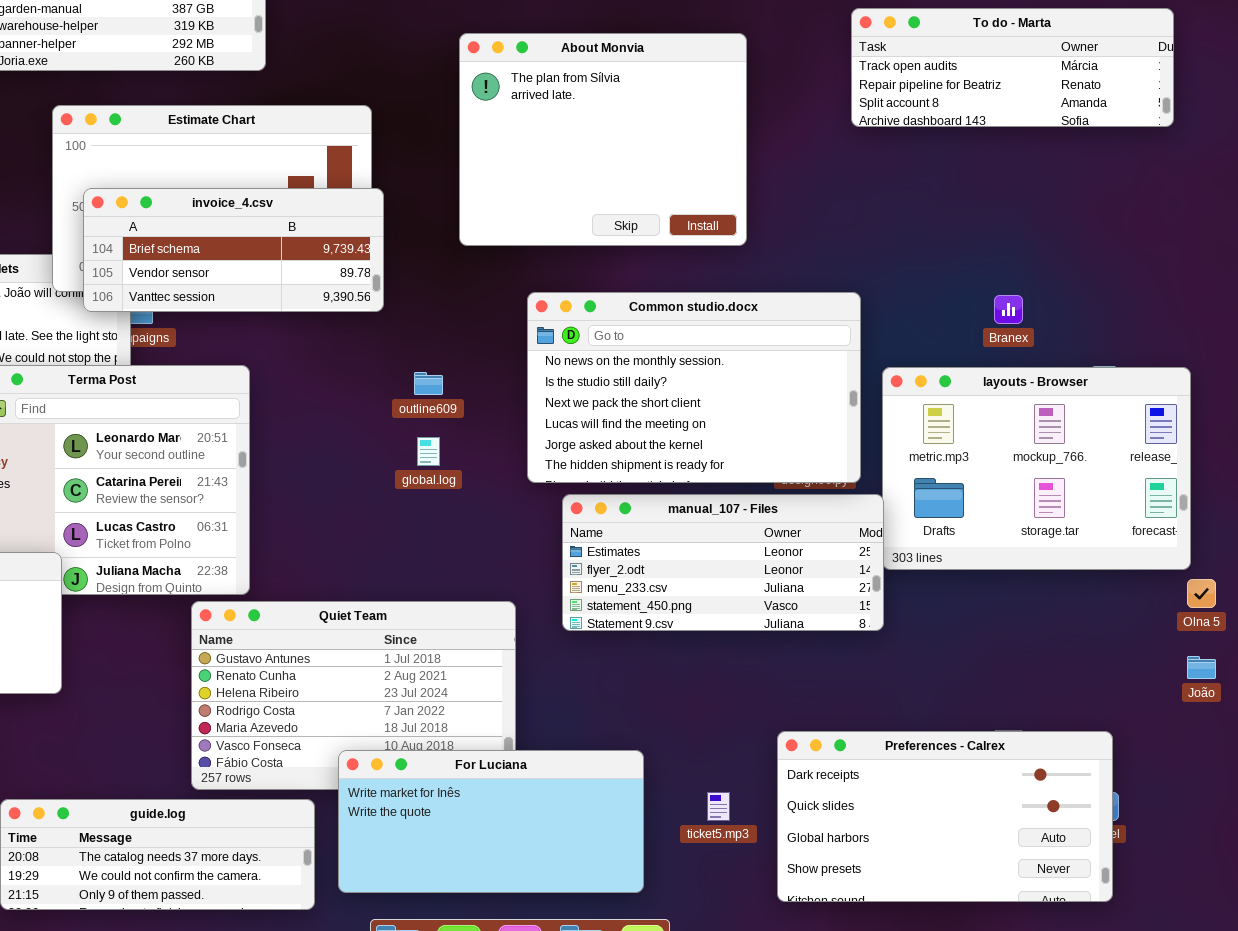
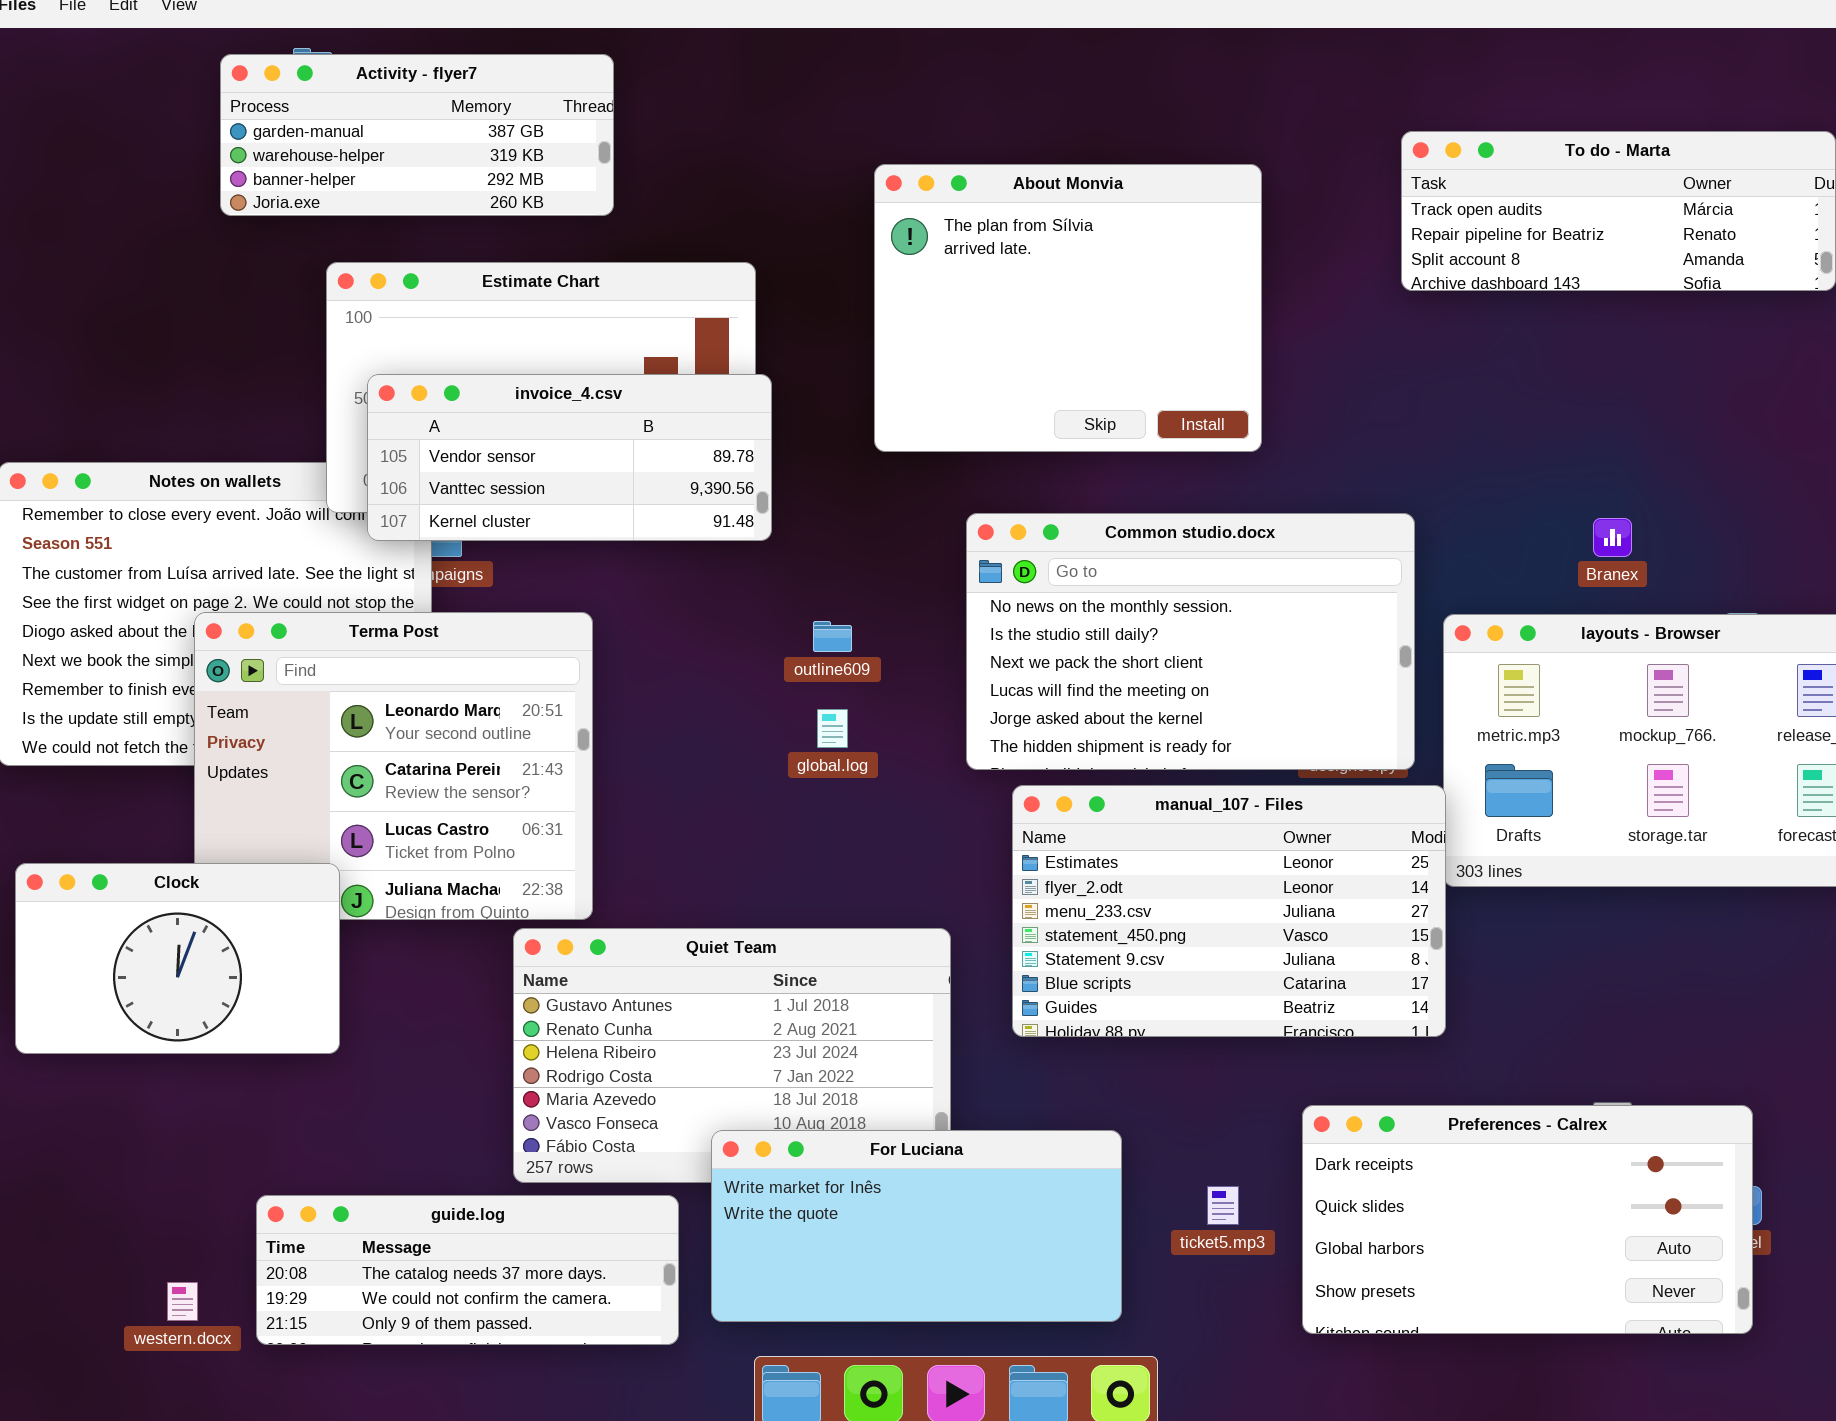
invoice_4.csv: [83,188,384,312] -> [367,374,772,541], scrolled down 1 row
manual_107 - Files: [562,494,884,631] -> [1012,785,1446,1037], resized

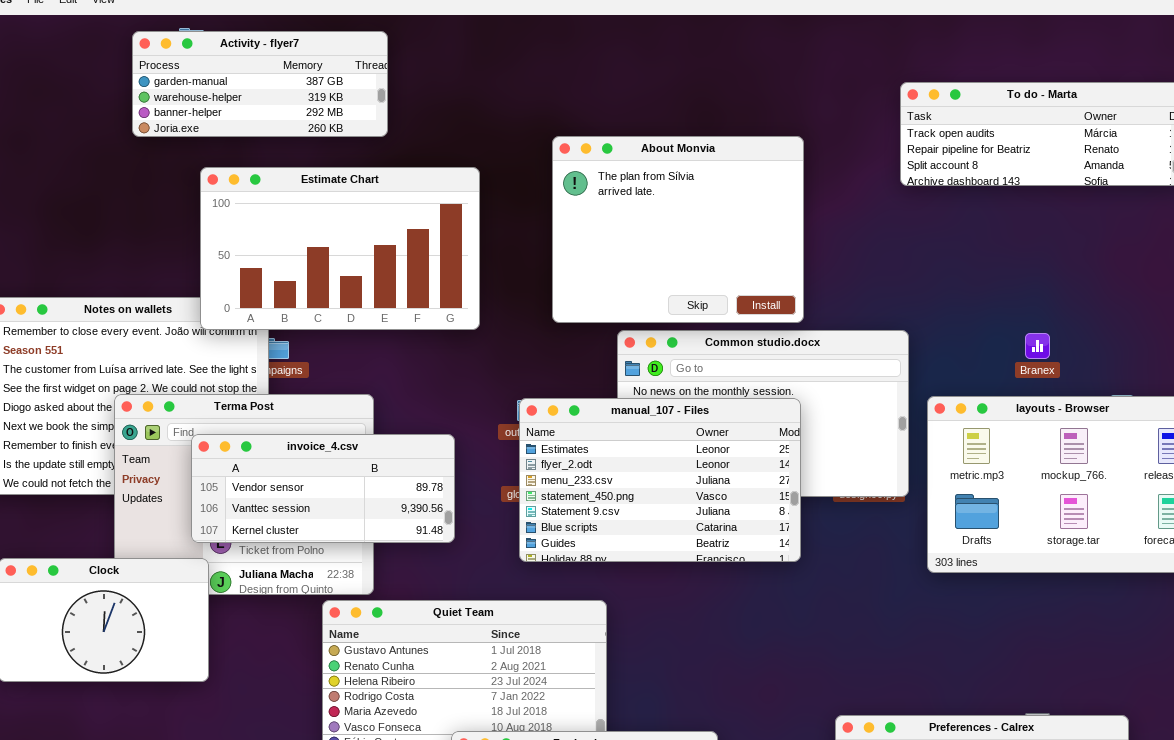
About Monvia: [874,164,1262,452] -> [552,136,804,323], moved
invoice_4.csv: [367,374,772,541] -> [191,434,455,543], moved
manual_107 - Files: [1012,785,1446,1037] -> [519,398,801,562], moved

